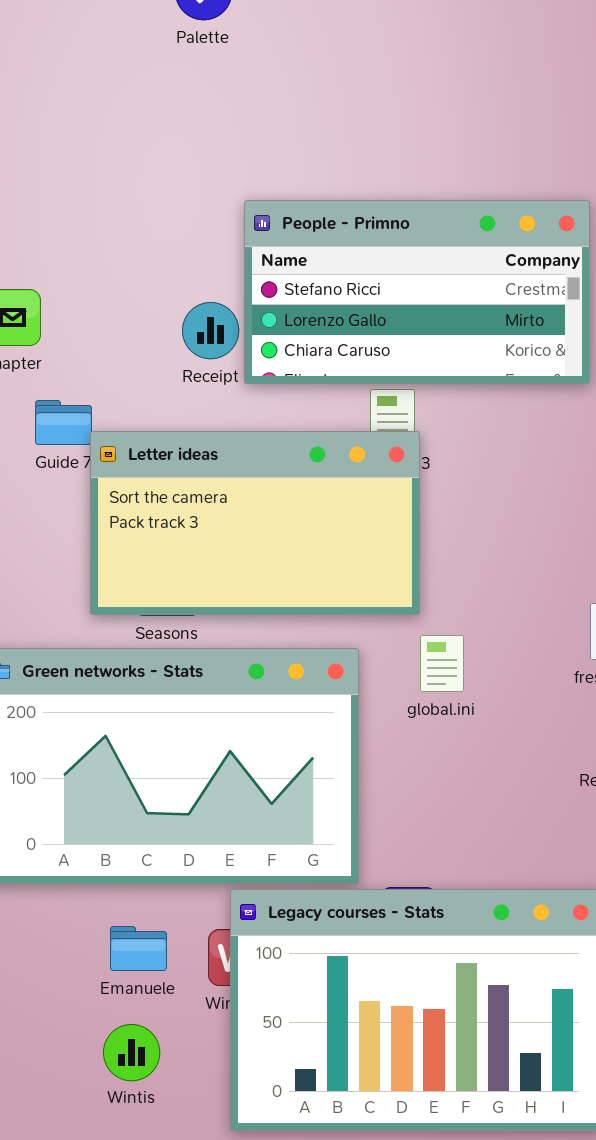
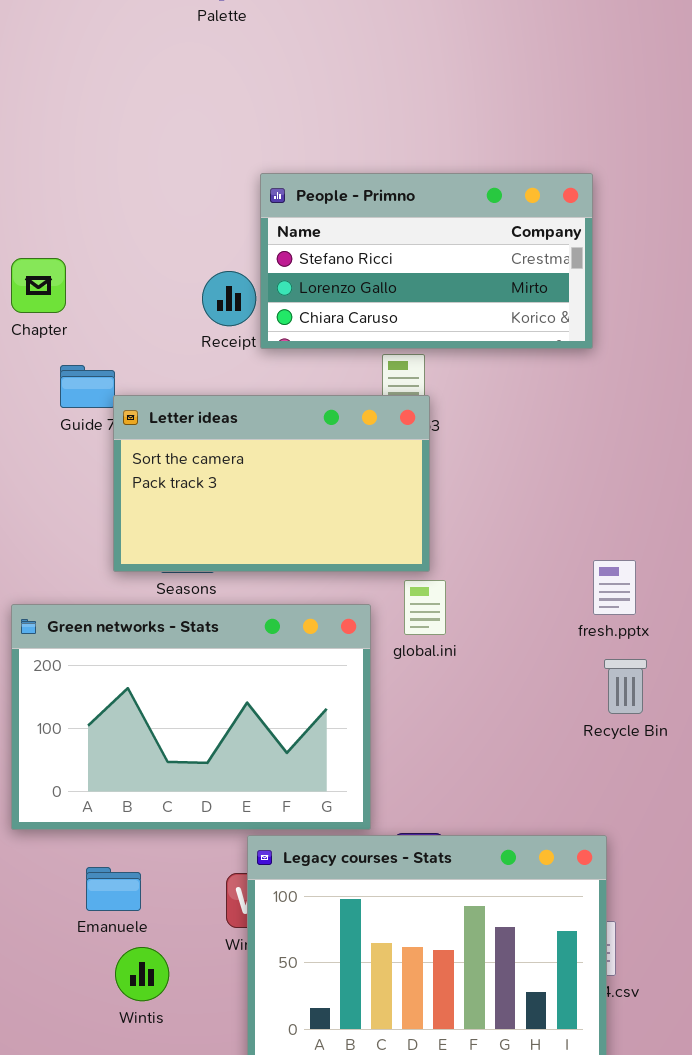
global.ini: [420,635,464,692] -> [404,580,446,635], moved
Emanuele: [110,926,167,971] -> [86,867,141,911], moved
Wintis: [103,1024,160,1081] -> [115,947,169,1001], moved

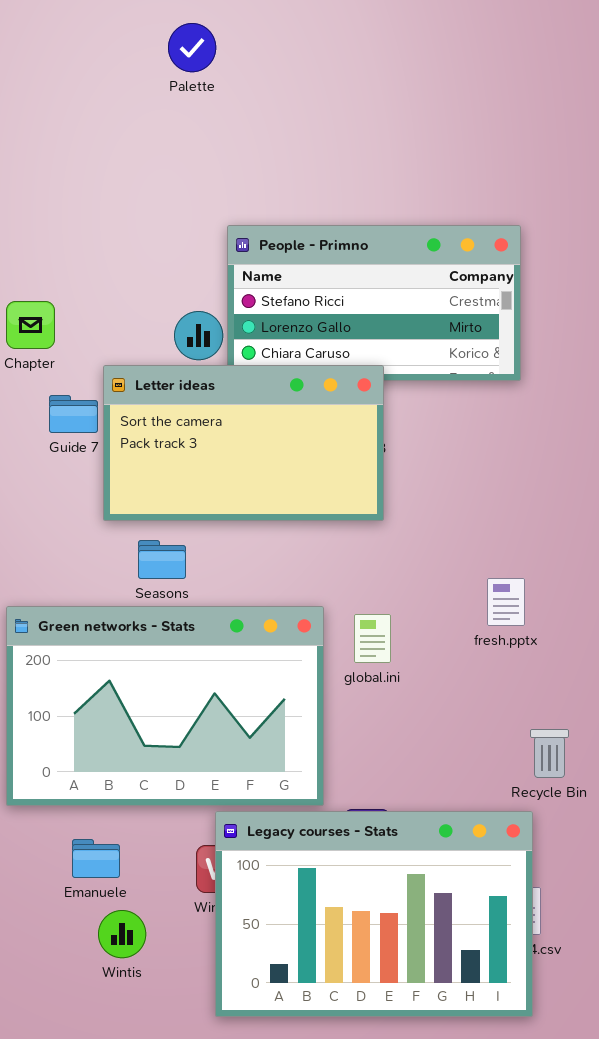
Letter ideas: [113,395,430,572] -> [103,365,384,521], moved
fresh.pptx: [593,560,636,615] -> [487,578,525,626], moved
global.ini: [404,580,446,635] -> [354,614,391,663], moved
Recycle Bin: [604,659,647,714] -> [530,729,569,778], moved

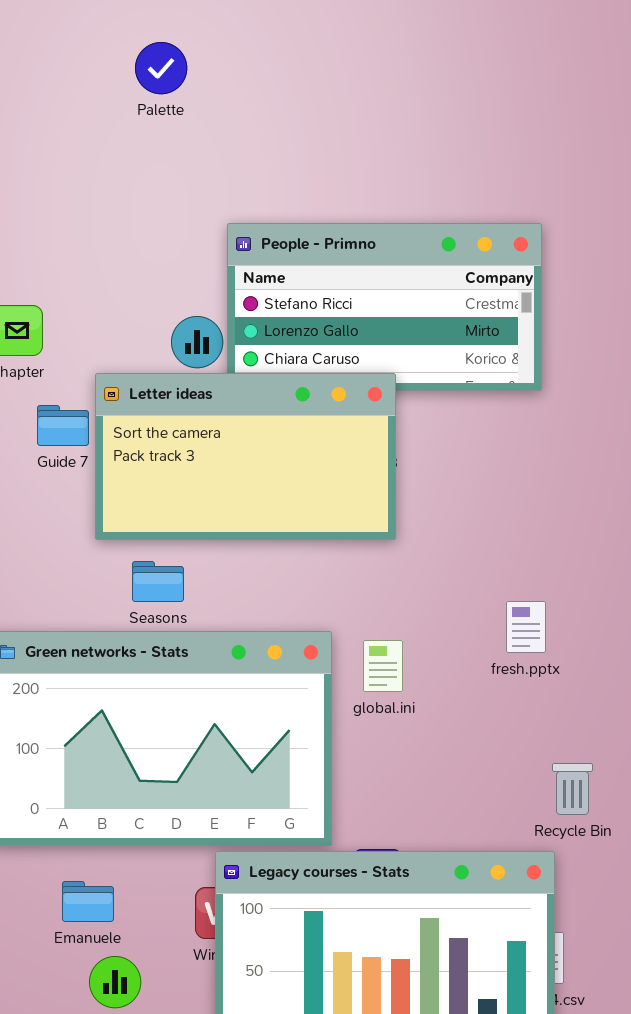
Palette: [168,23,216,72] -> [135,42,187,94], moved

